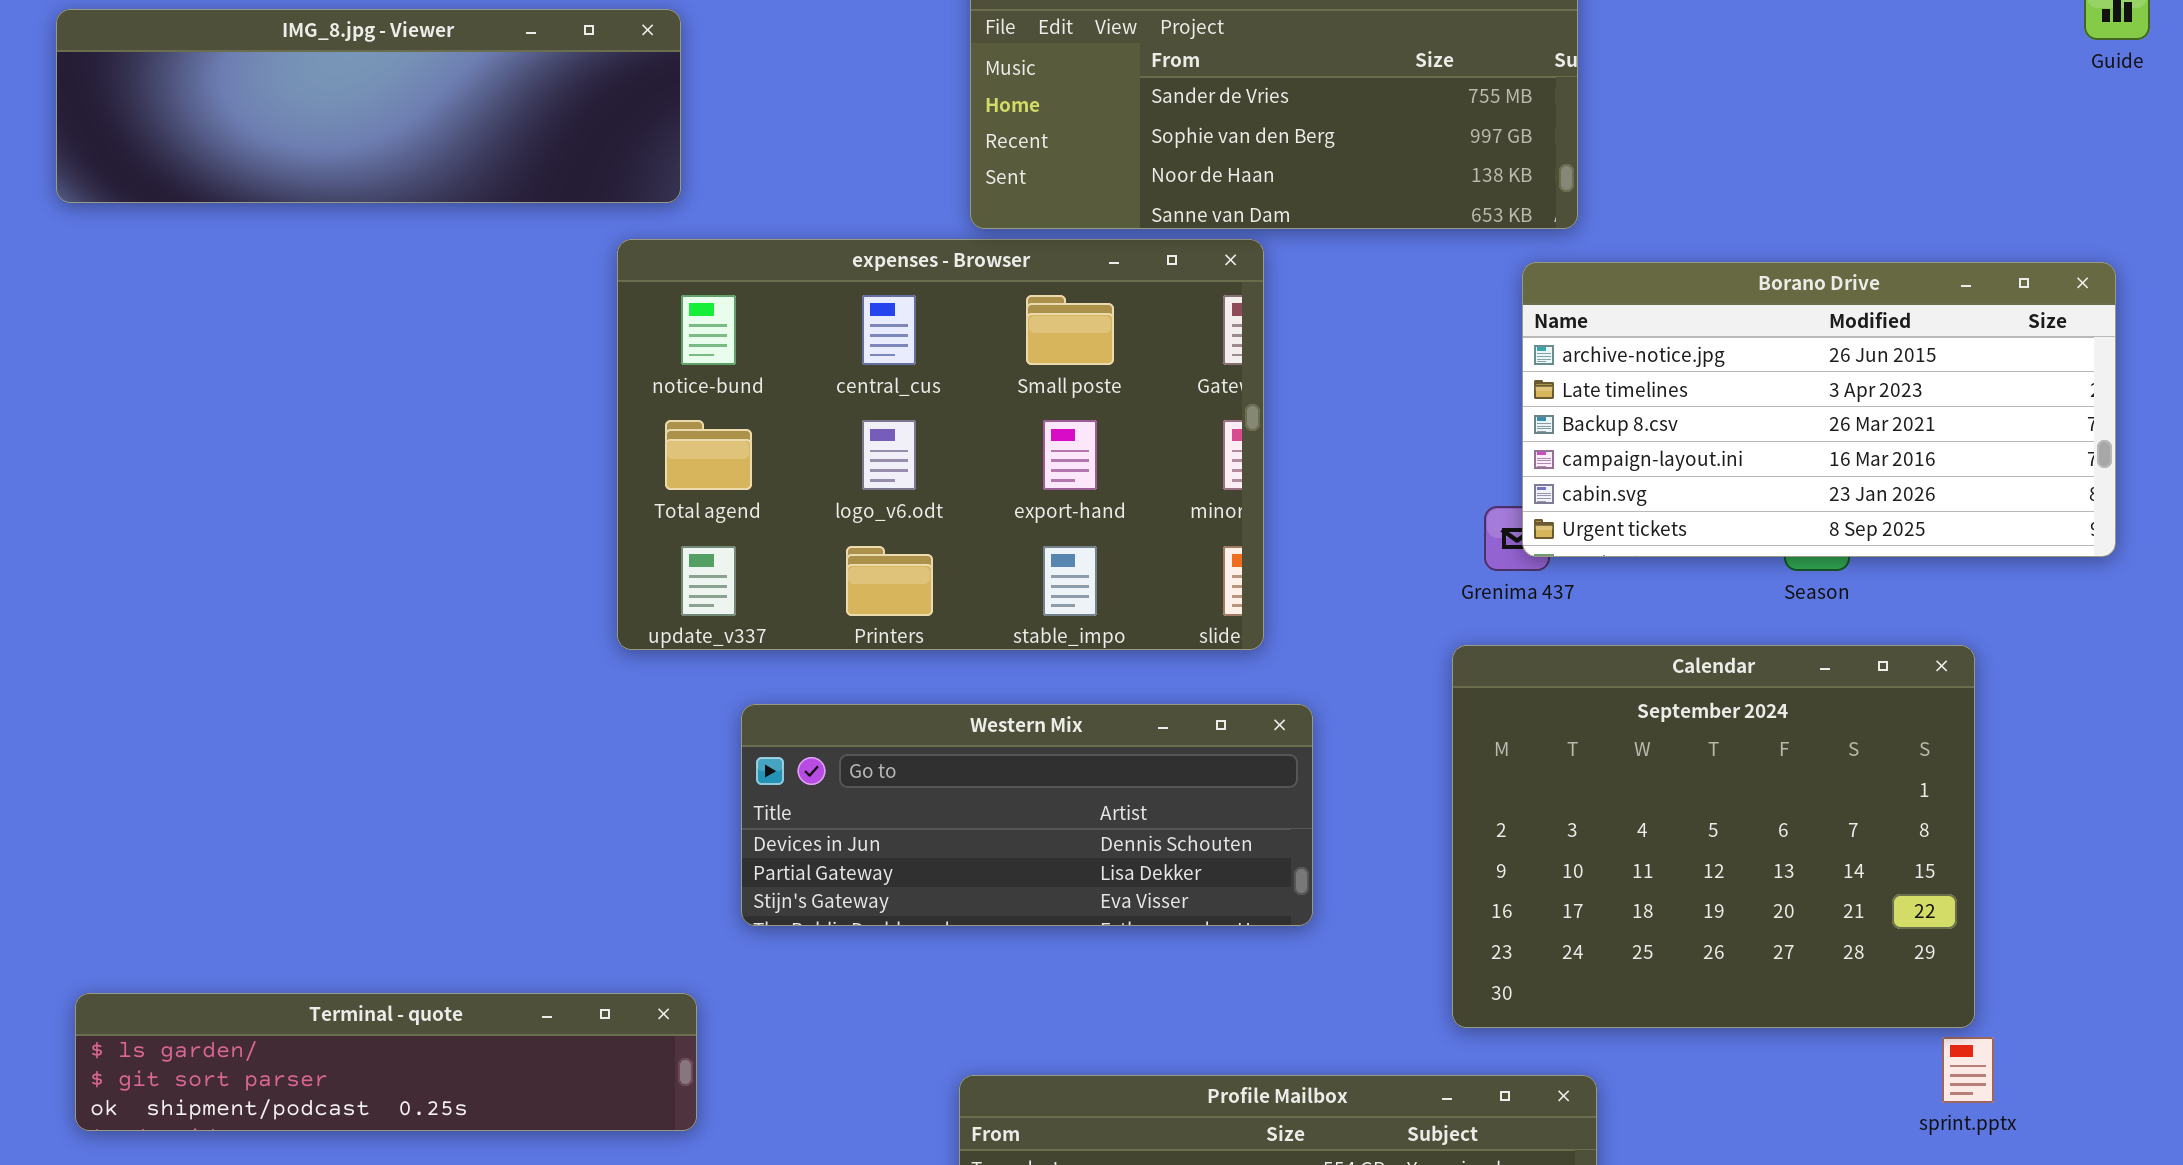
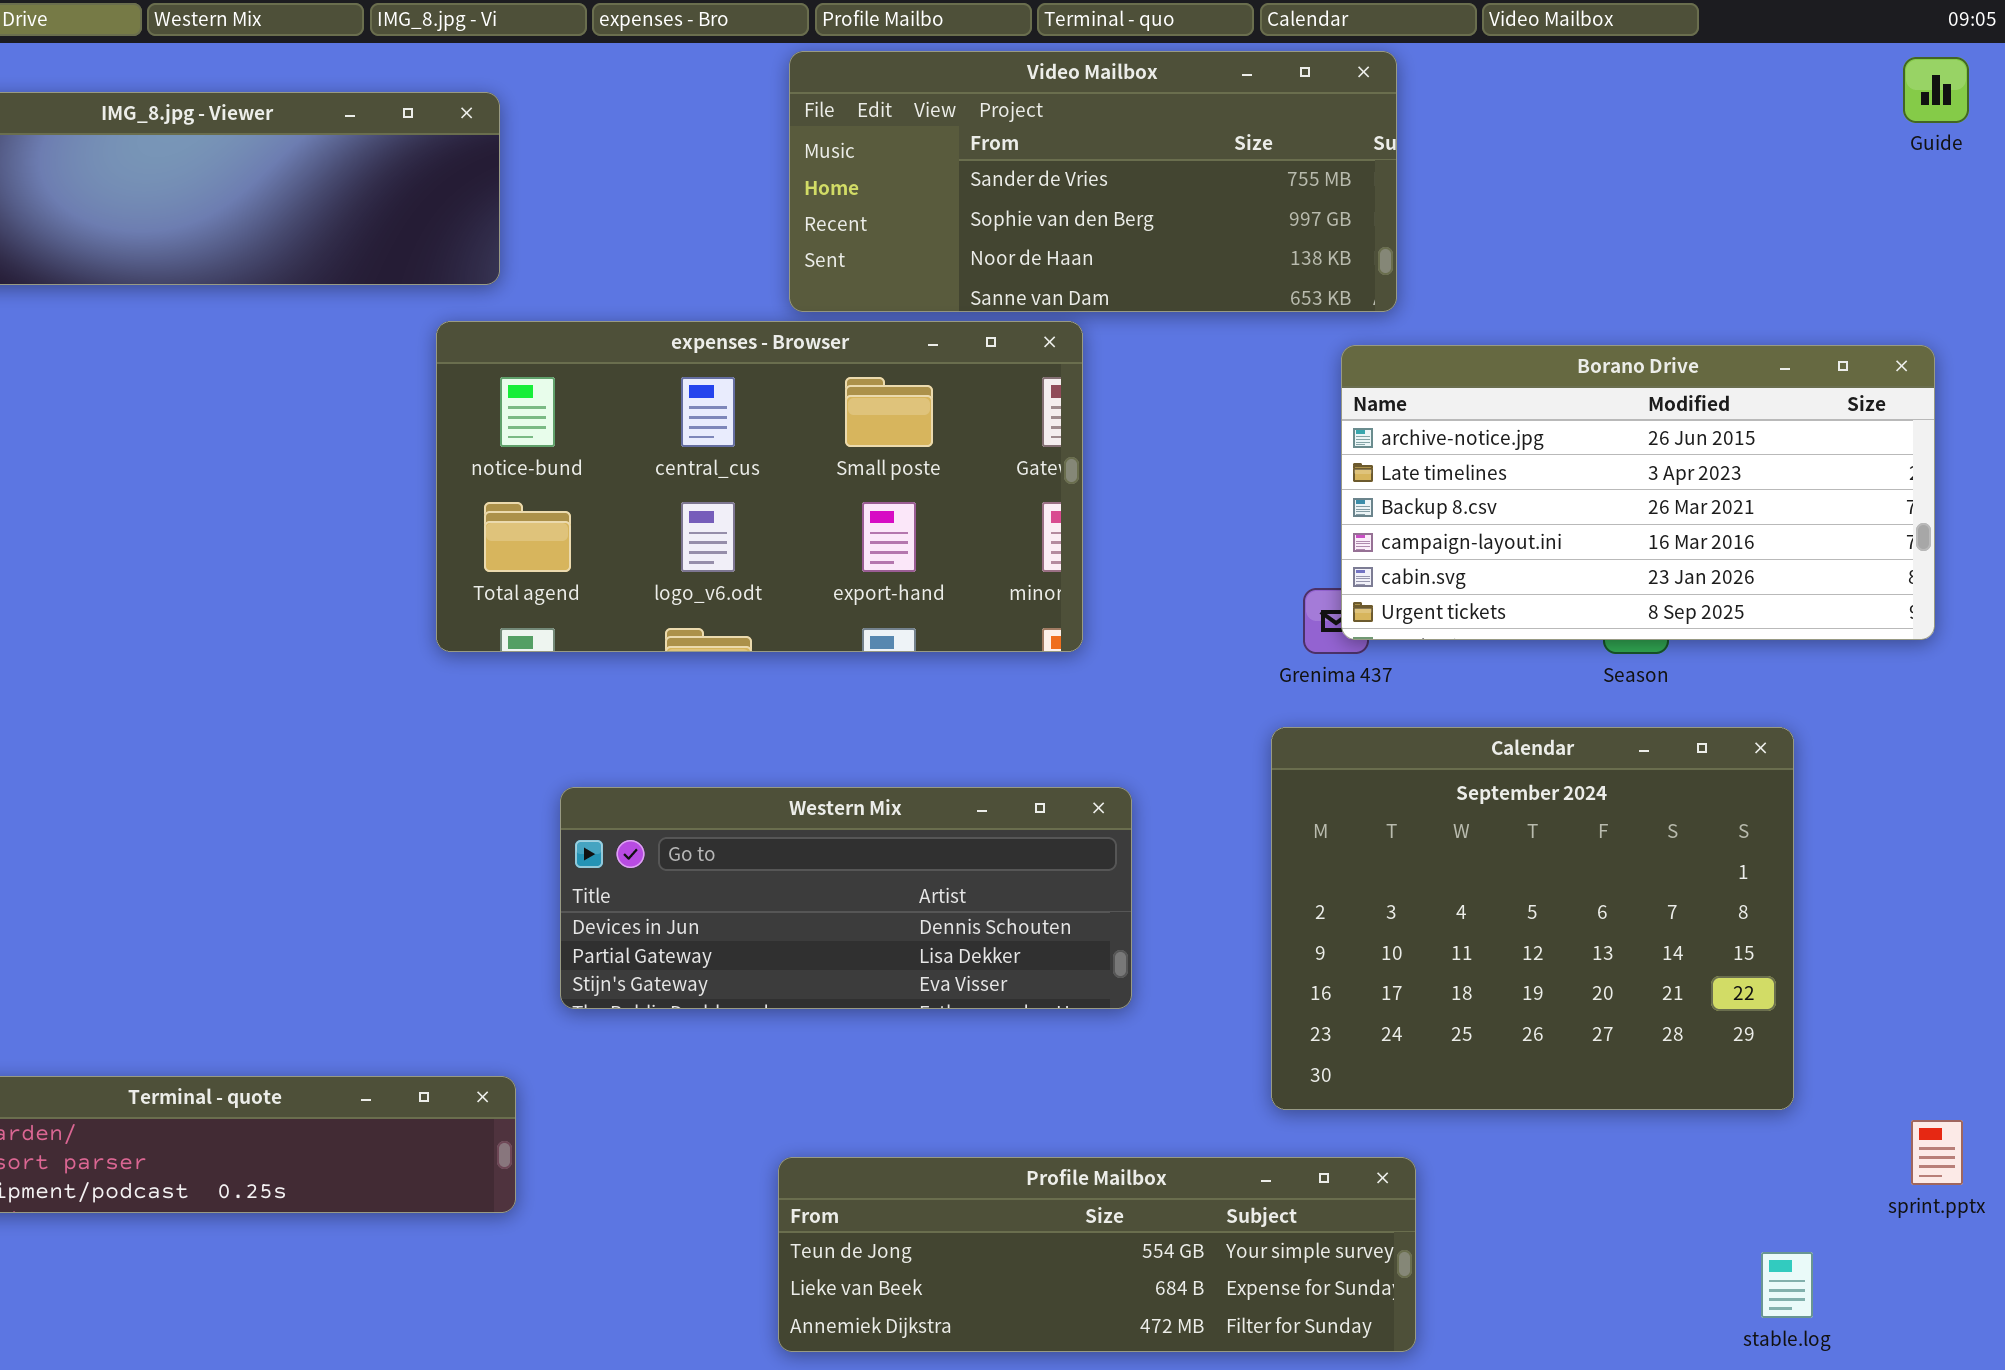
expenses - Browser: [617,239,1264,650] -> [436,321,1083,652], resized
sprint.pptx: [1942,1037,1994,1103] -> [1911,1120,1963,1185], moved

